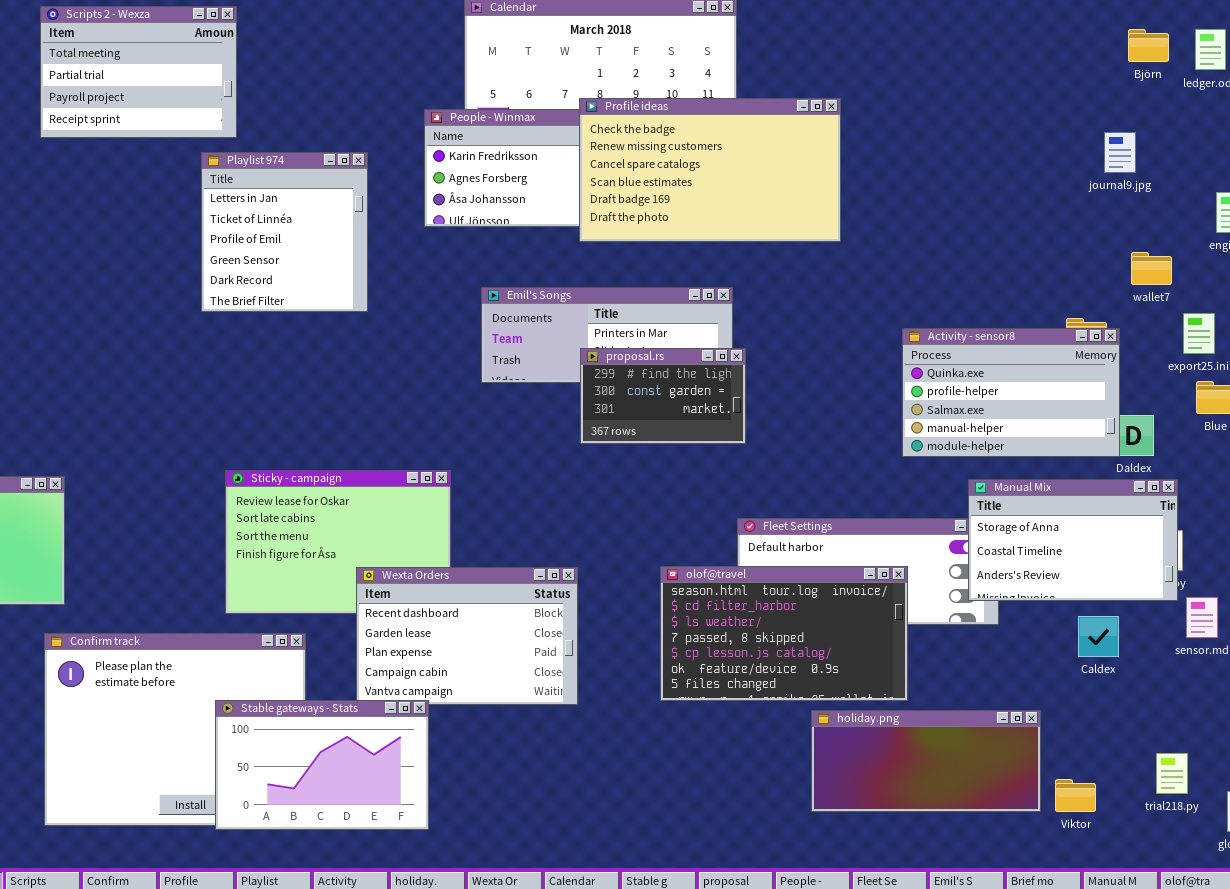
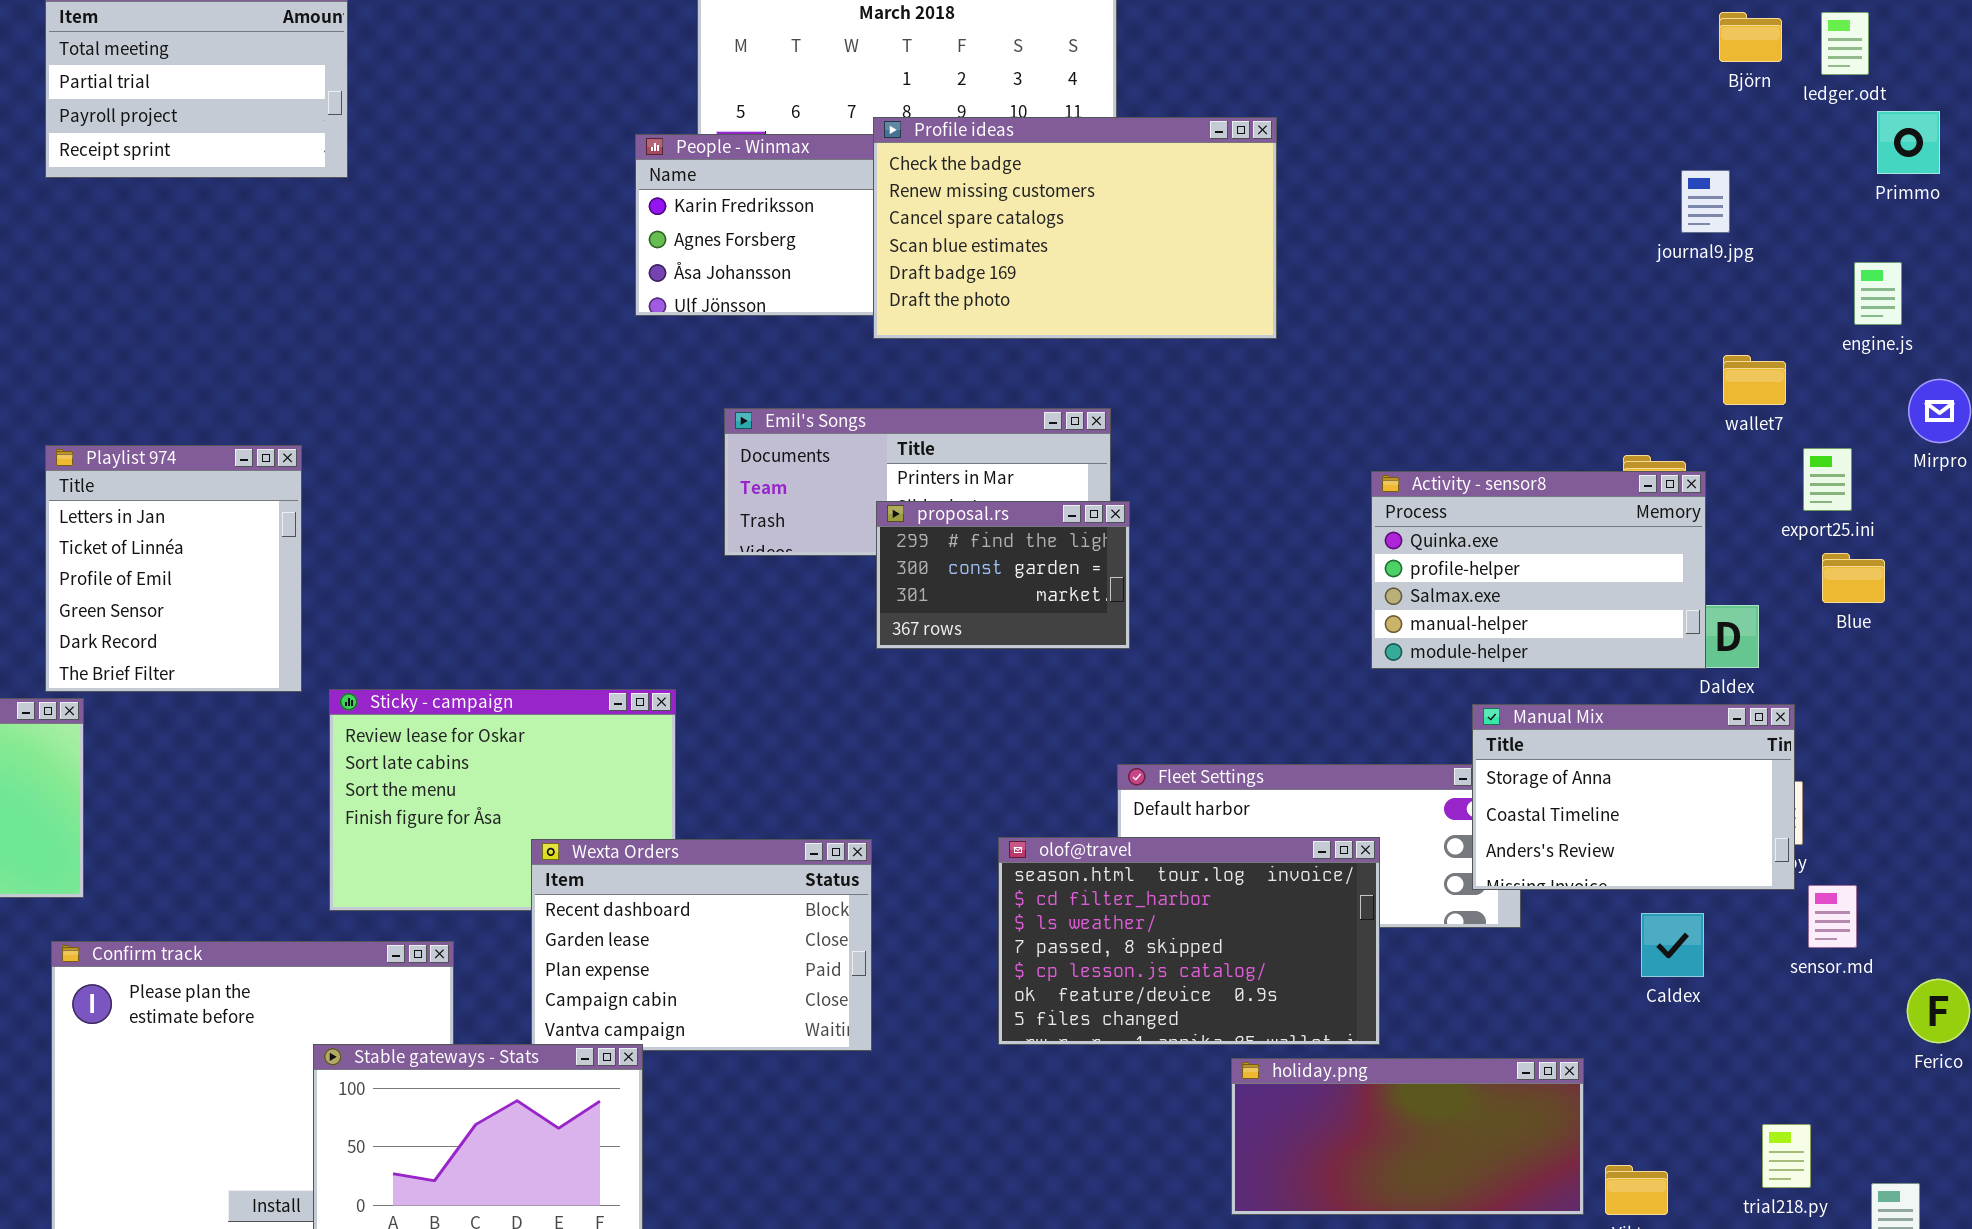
Playlist 974: [201,152,368,312] -> [45,445,302,692], moved

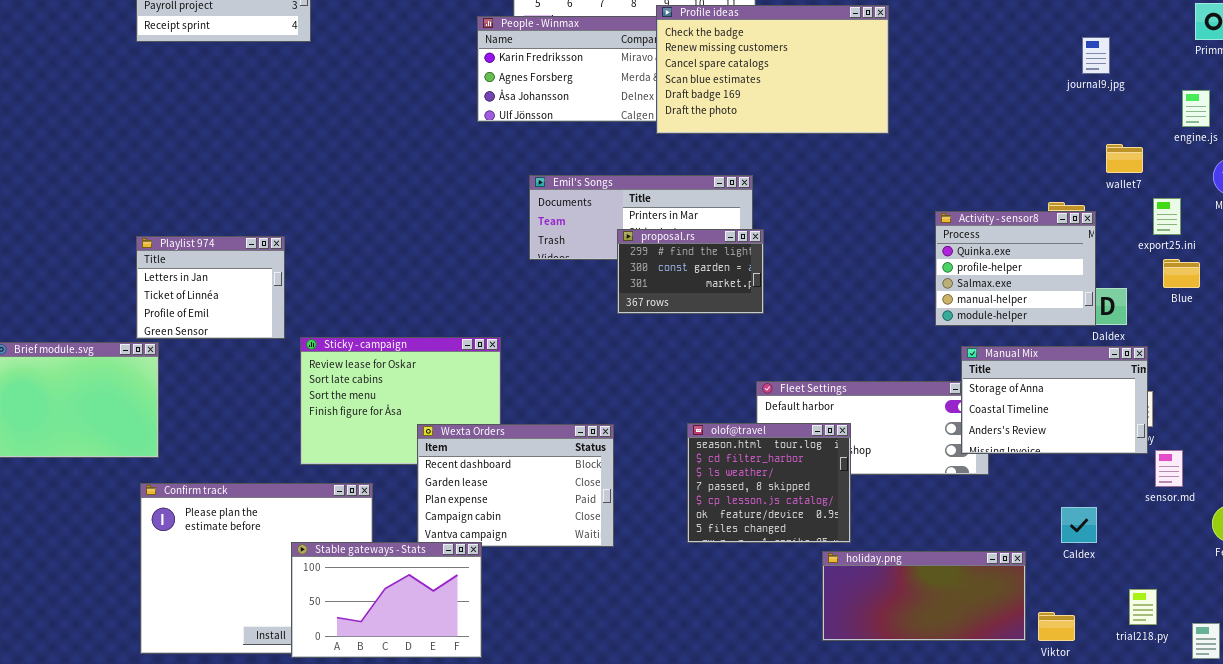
Profile ideas: [873,117,1277,339] -> [656,5,889,134], moved
Playlist 974: [45,445,302,692] -> [136,236,285,339], resized
Activity - sensor8: [1371,471,1706,669] -> [935,211,1096,326], resized
olof@travel: [998,837,1380,1045] -> [687,423,851,543], resized
Caldex: [1641,913,1704,977] -> [1061,507,1097,543], moved

